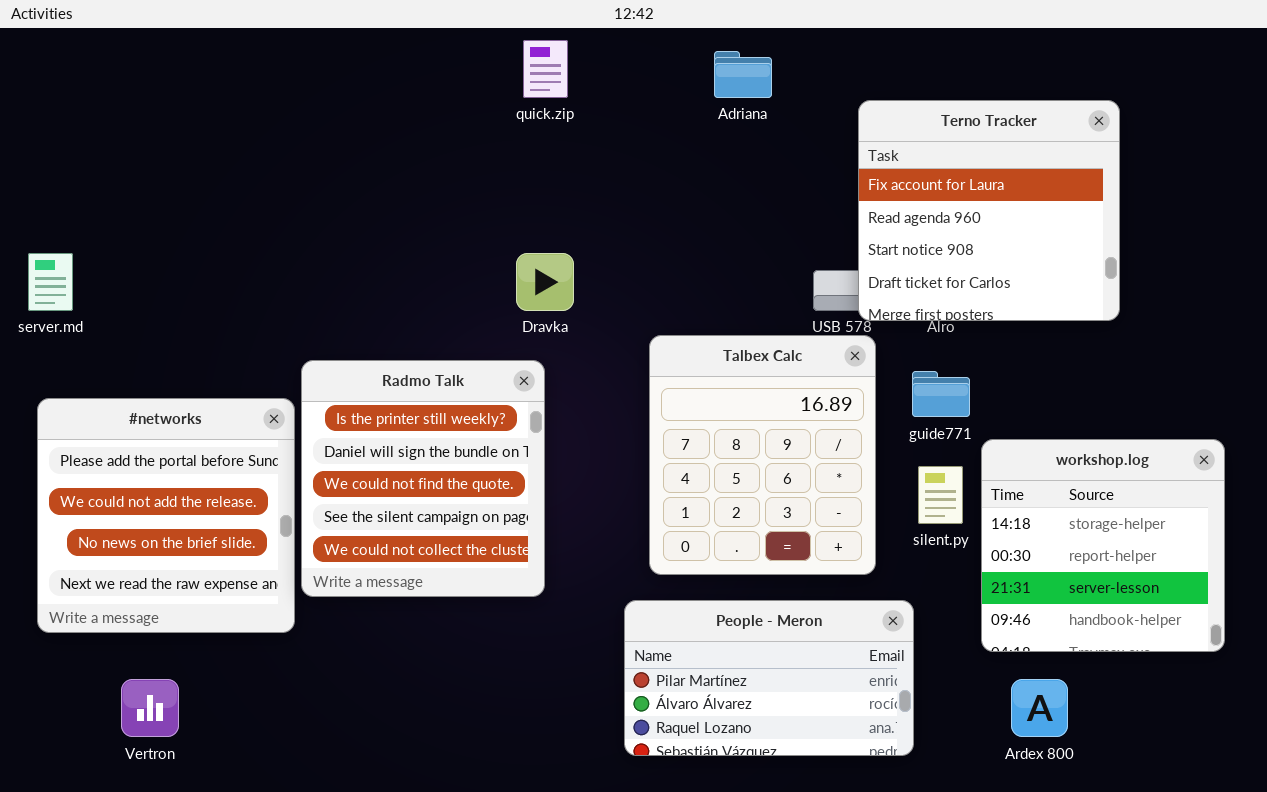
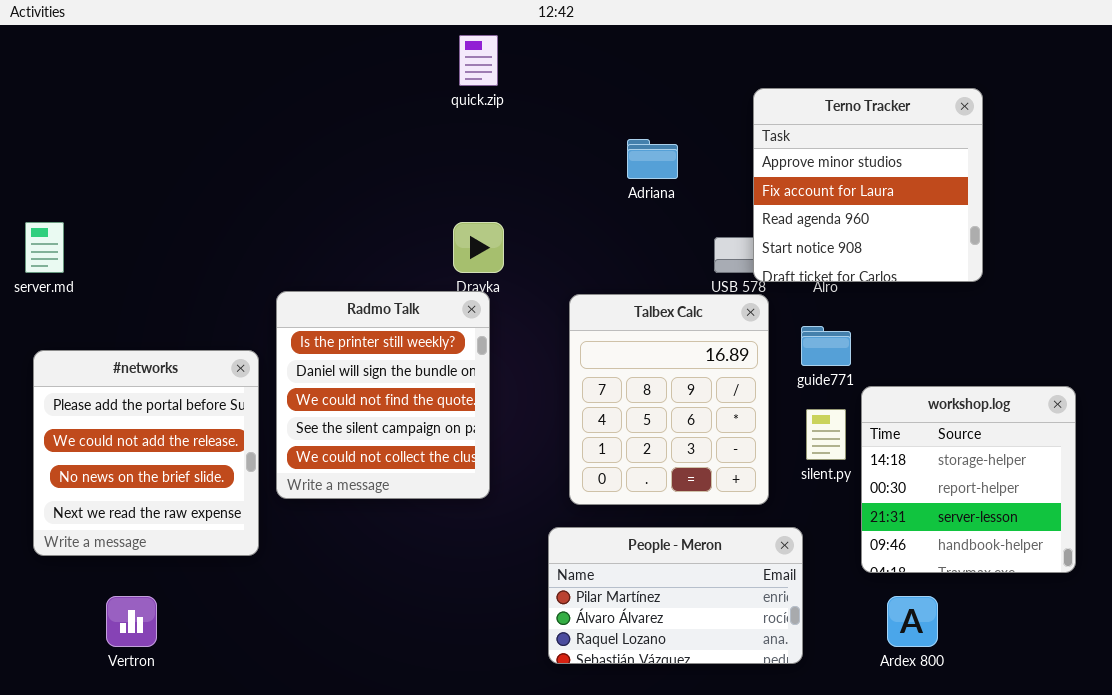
Adriana: [714,51,772,98] -> [627,139,678,179], moved
Terno Tracker: [858,100,1120,321] -> [753,88,983,282], scrolled up 1 row
Radmo Talk: [301,360,545,597] -> [276,291,490,499], moved

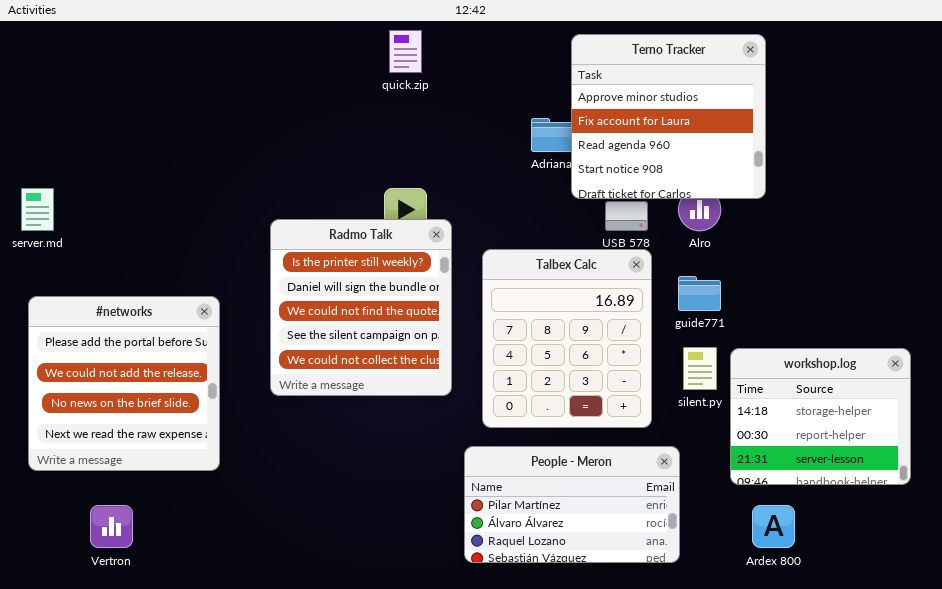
Terno Tracker: [753,88,983,282] -> [571,34,766,199], moved
Radmo Talk: [276,291,490,499] -> [270,219,452,396], moved
workshop.log: [861,386,1076,573] -> [730,348,911,485], resized

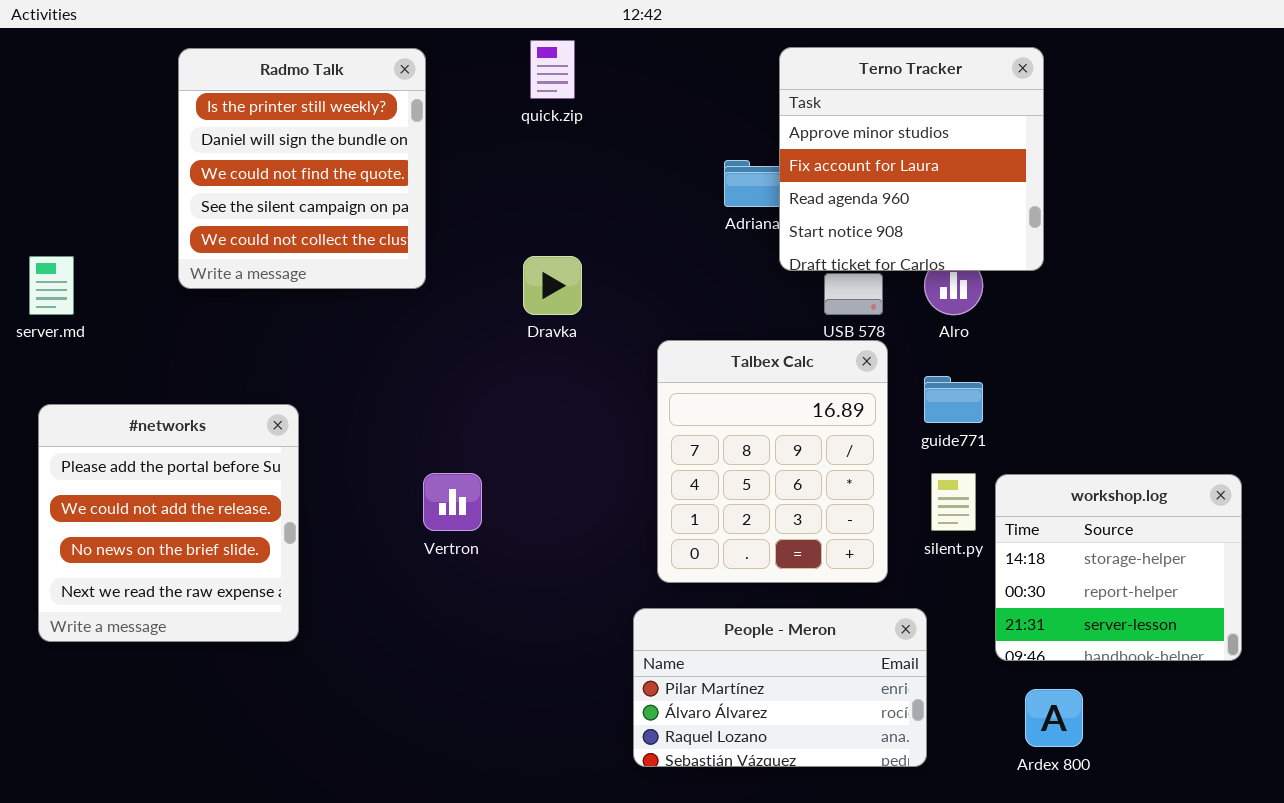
Radmo Talk: [270,219,452,396] -> [178,48,426,289], moved
Vertron: [90,505,133,548] -> [423,473,482,531], moved

